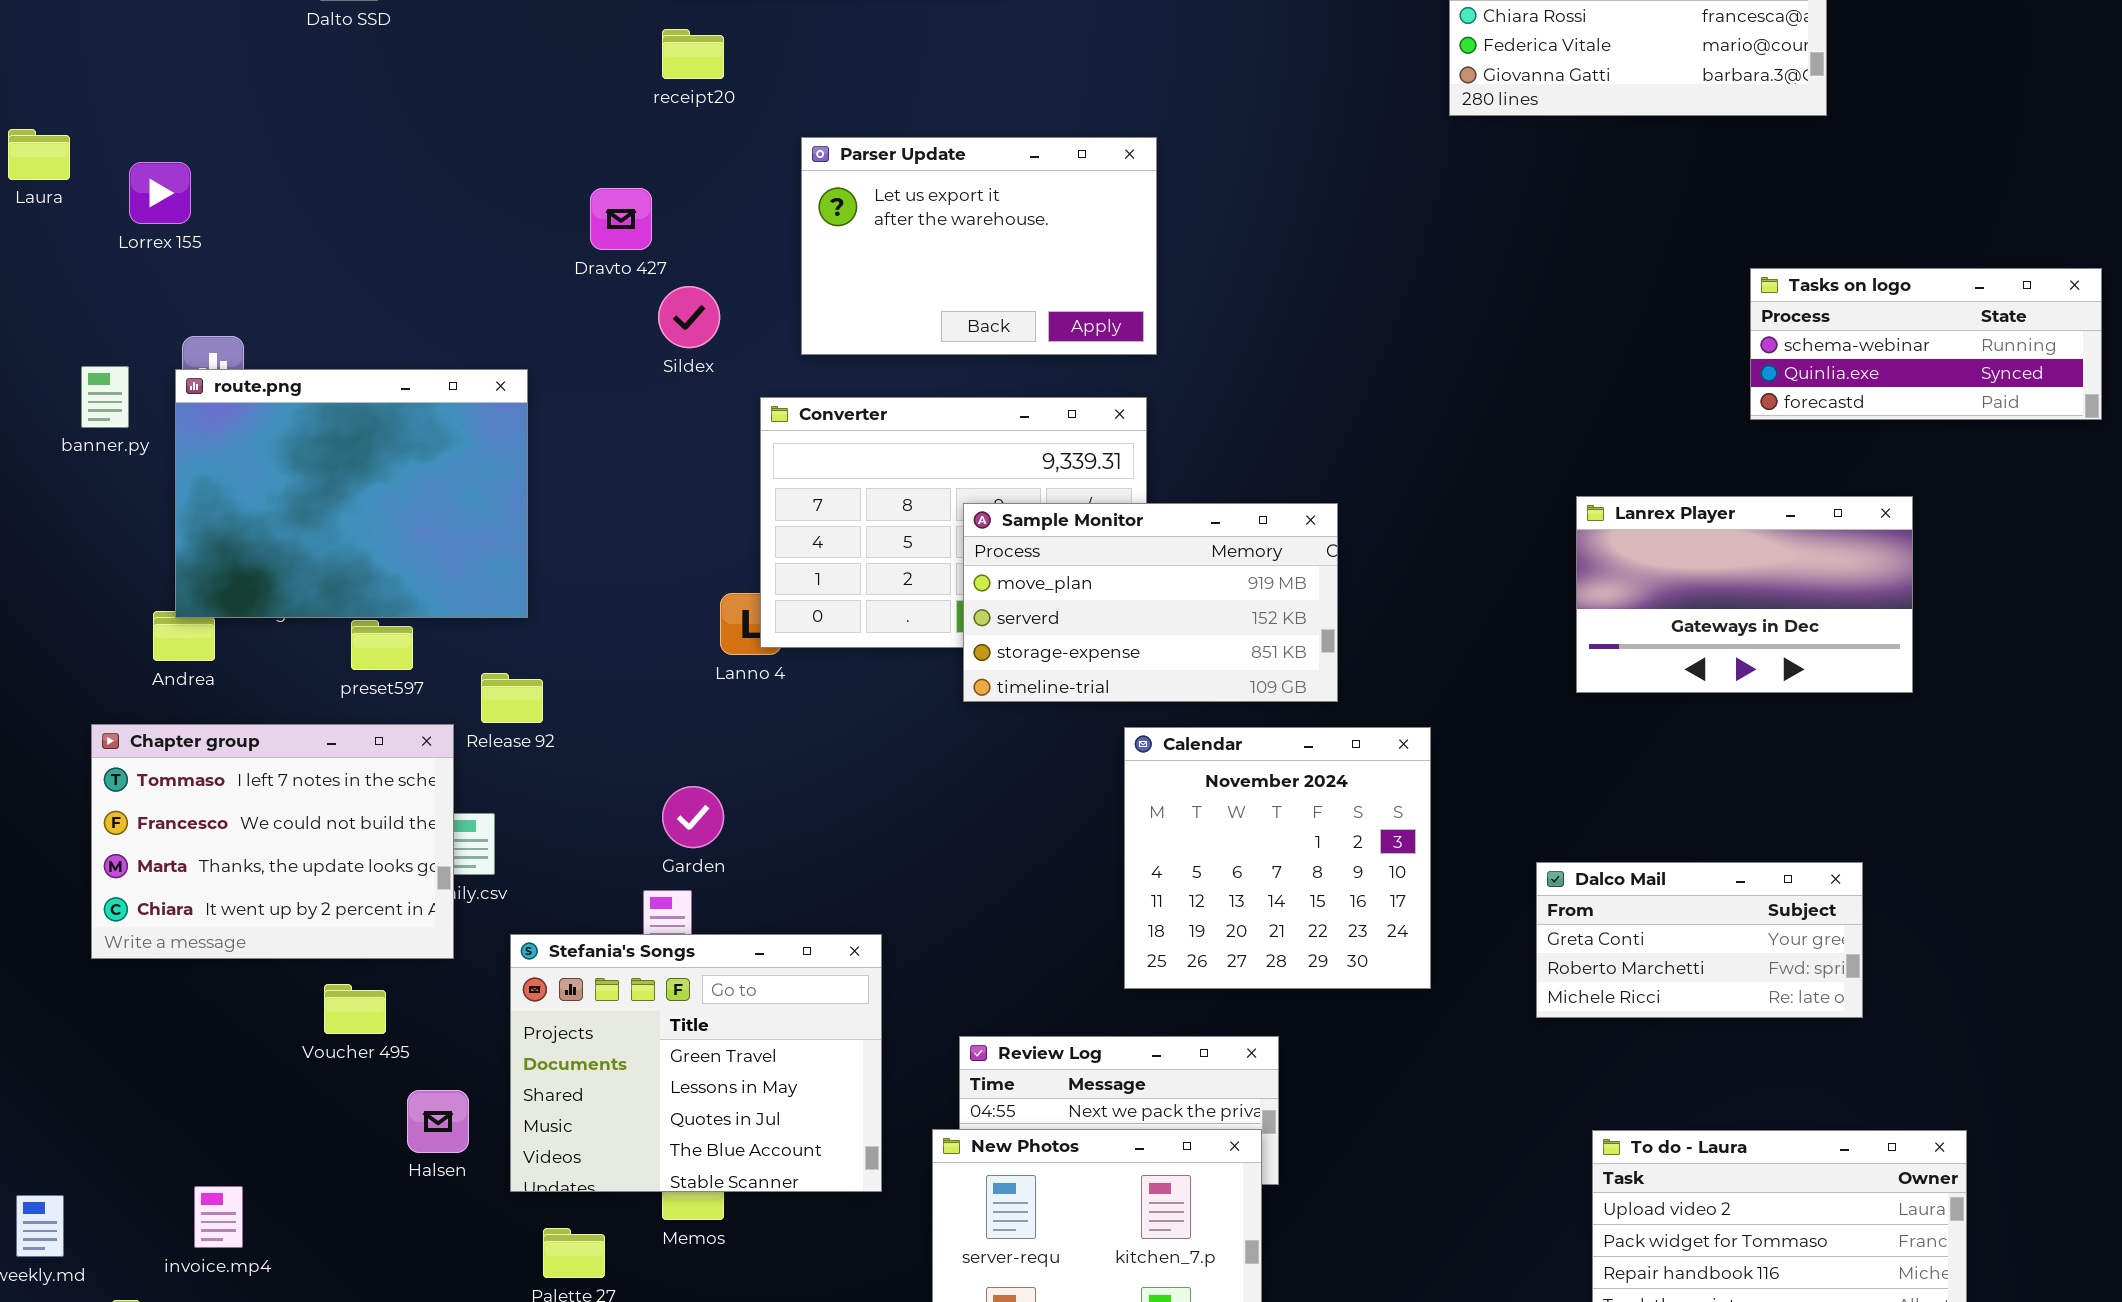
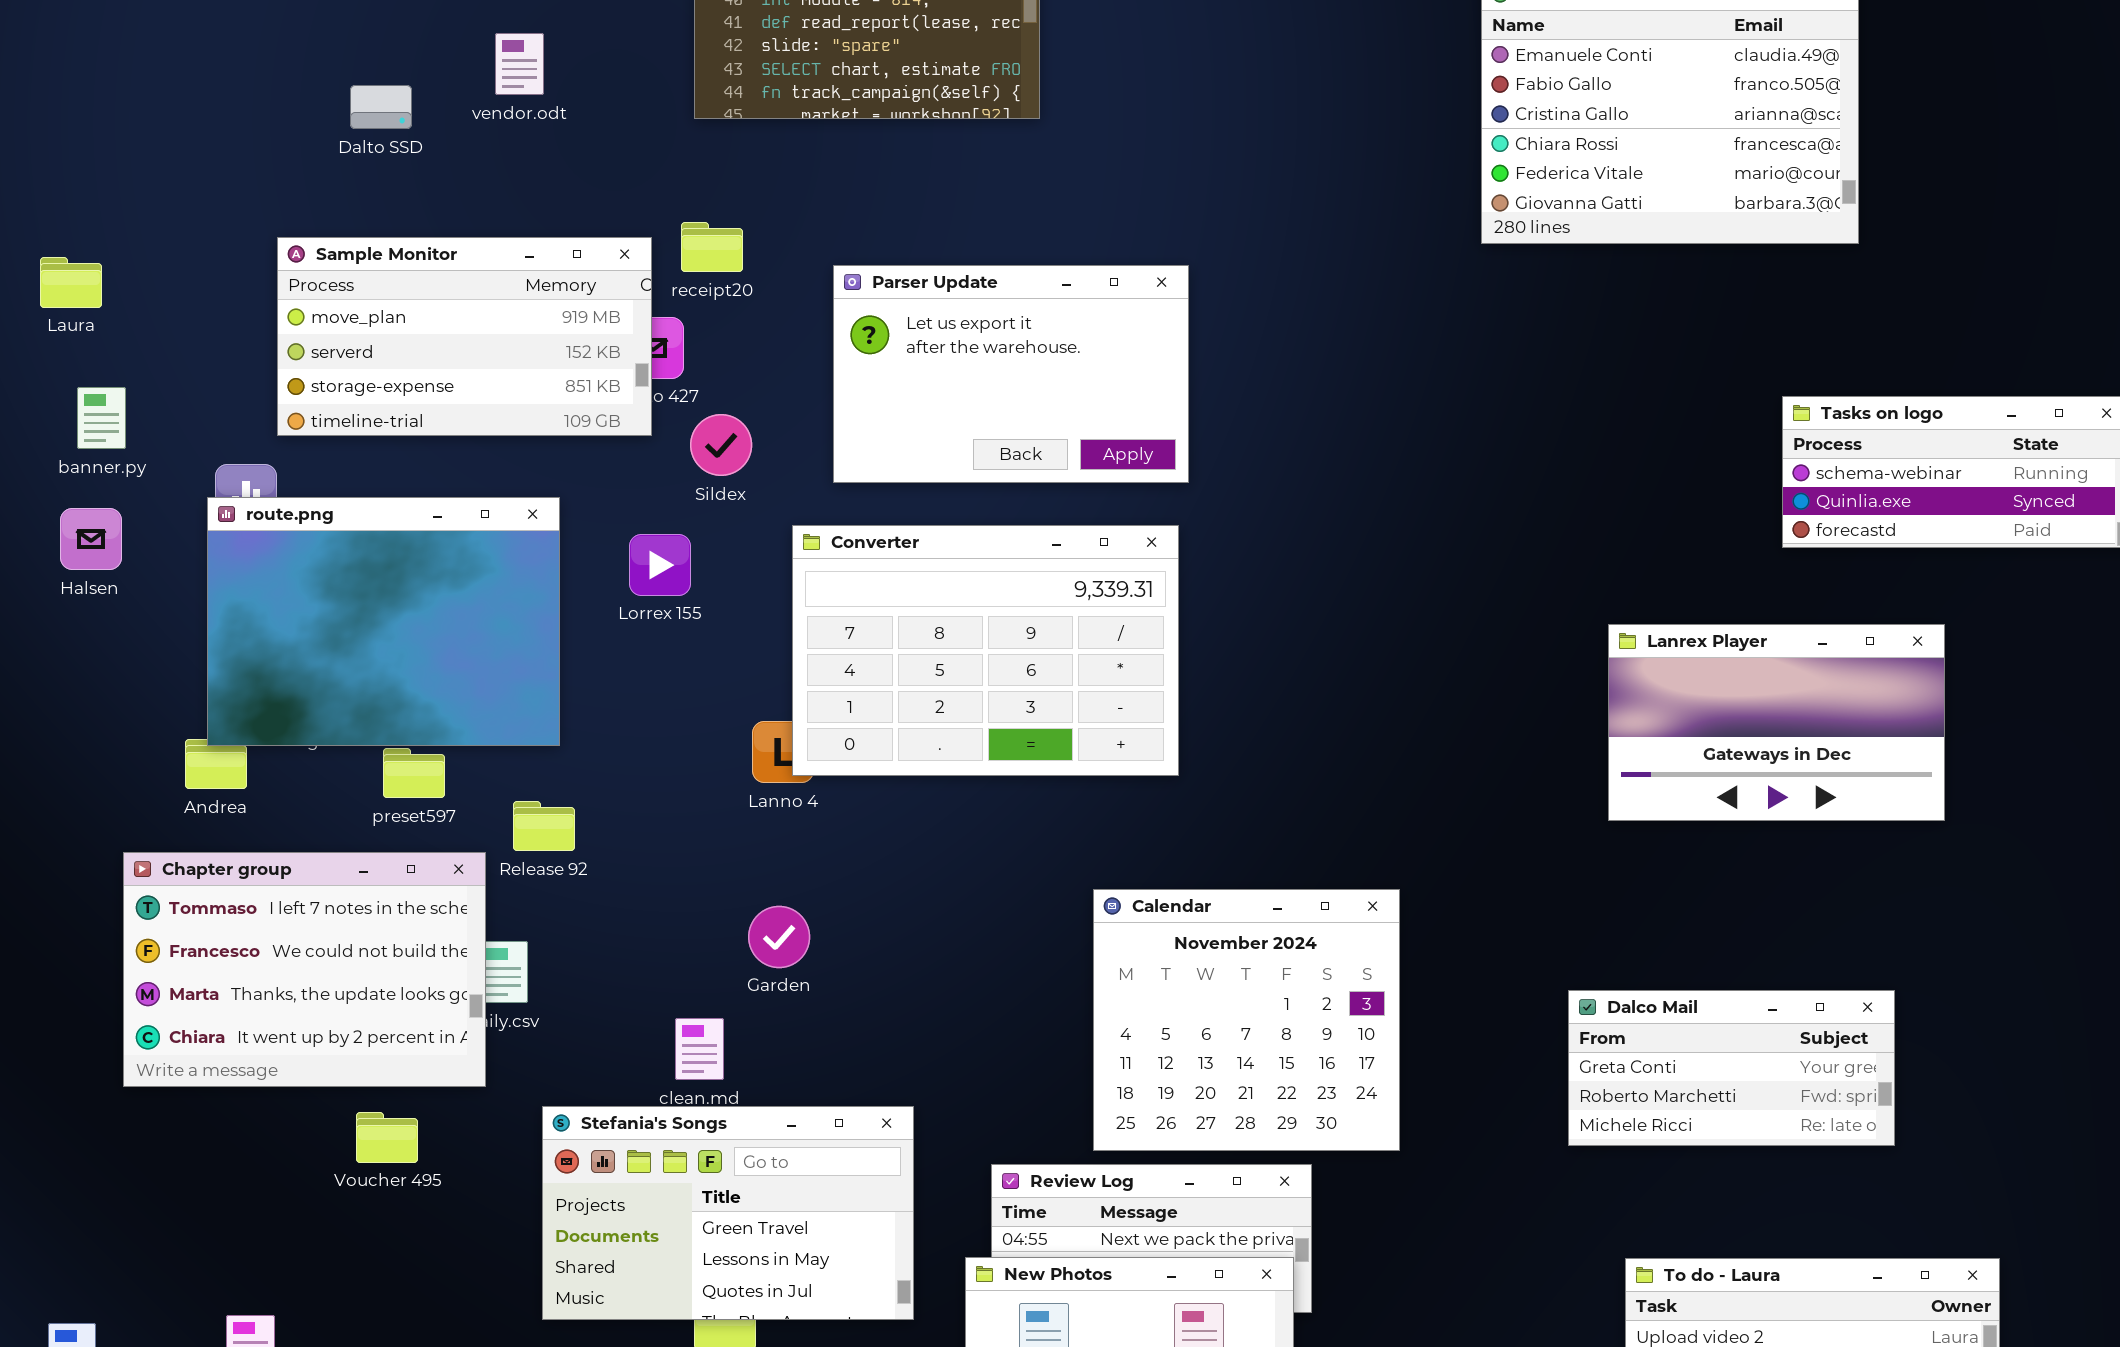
receipt20: [662,29,724,79] -> [681,222,743,272], moved
Lorrex 155: [129,162,191,224] -> [629,534,691,596], moved
banner.py: [81,366,129,428] -> [77,387,126,449], moved
Sample Monitor: [963,503,1338,702] -> [277,237,652,436], moved
Calendar: [1124,727,1431,989] -> [1093,889,1400,1151], moved
Garden: [662,786,724,848] -> [748,906,810,968], moved
Stefania's Songs: [510,934,882,1192] -> [542,1106,914,1320], resized
Halsen: [407,1090,469,1153] -> [60,508,122,570], moved

